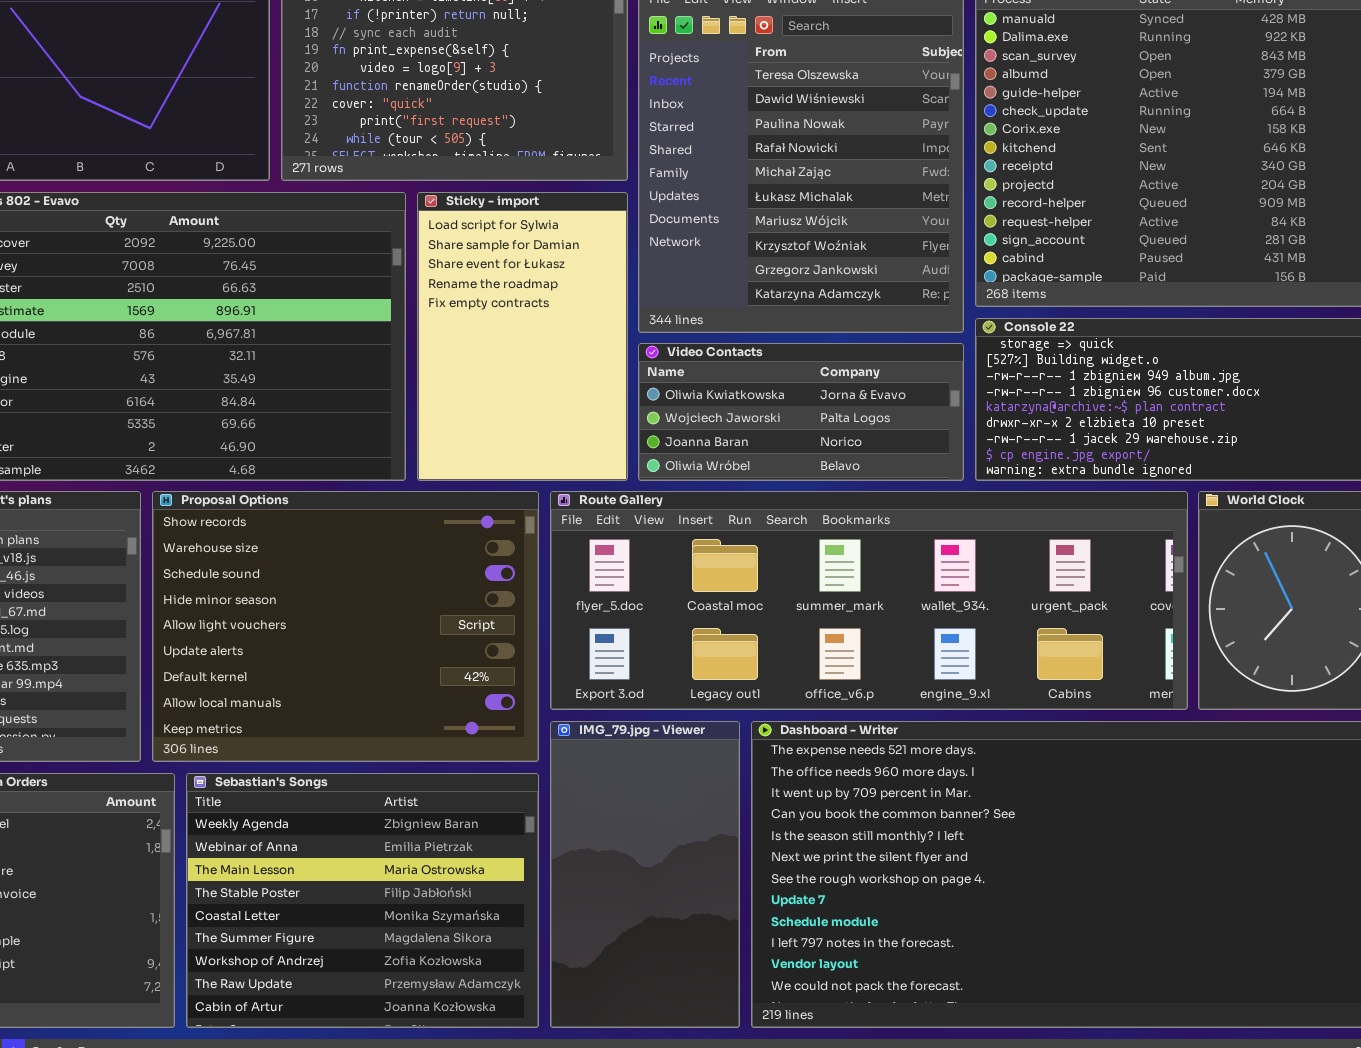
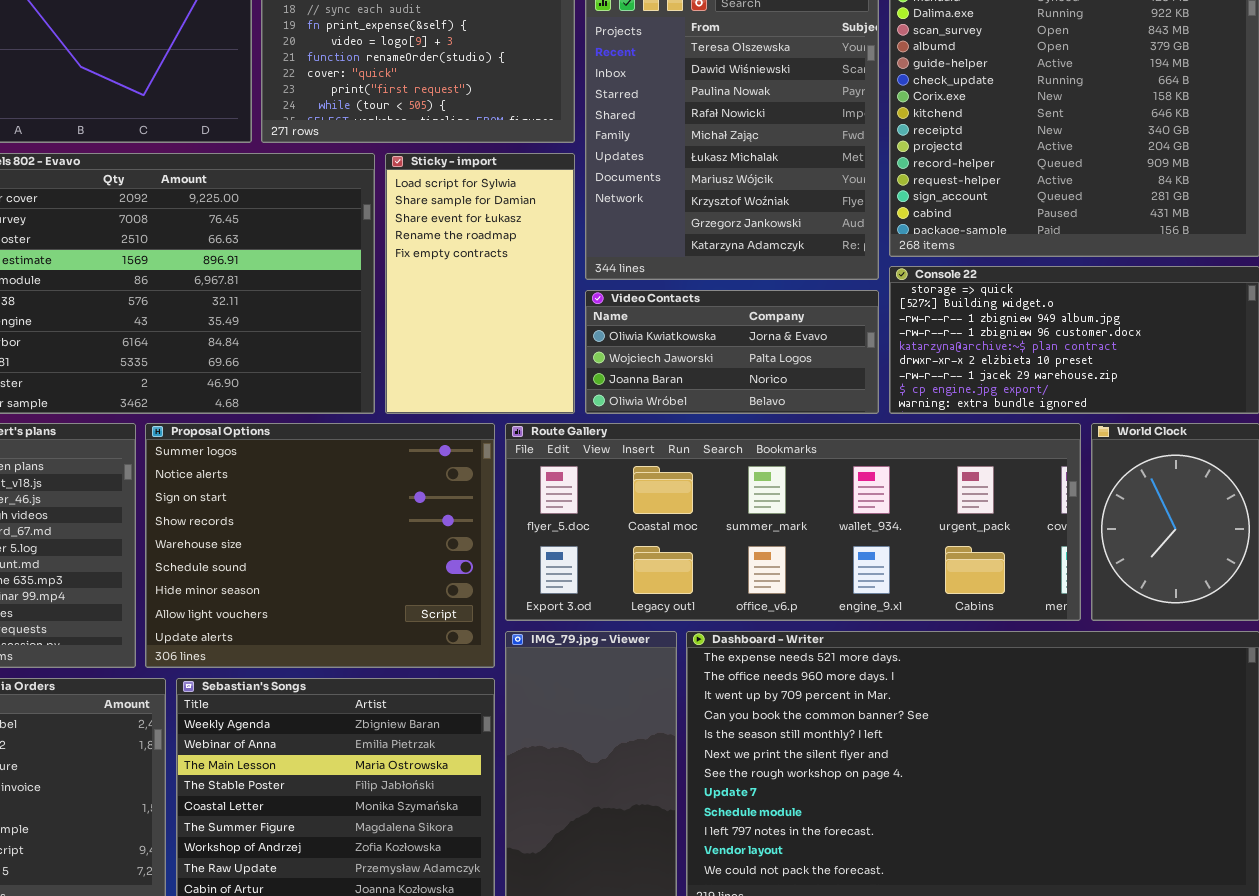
Proposal Options: [152,491,539,762] -> [145,423,495,668], scrolled up 3 rows

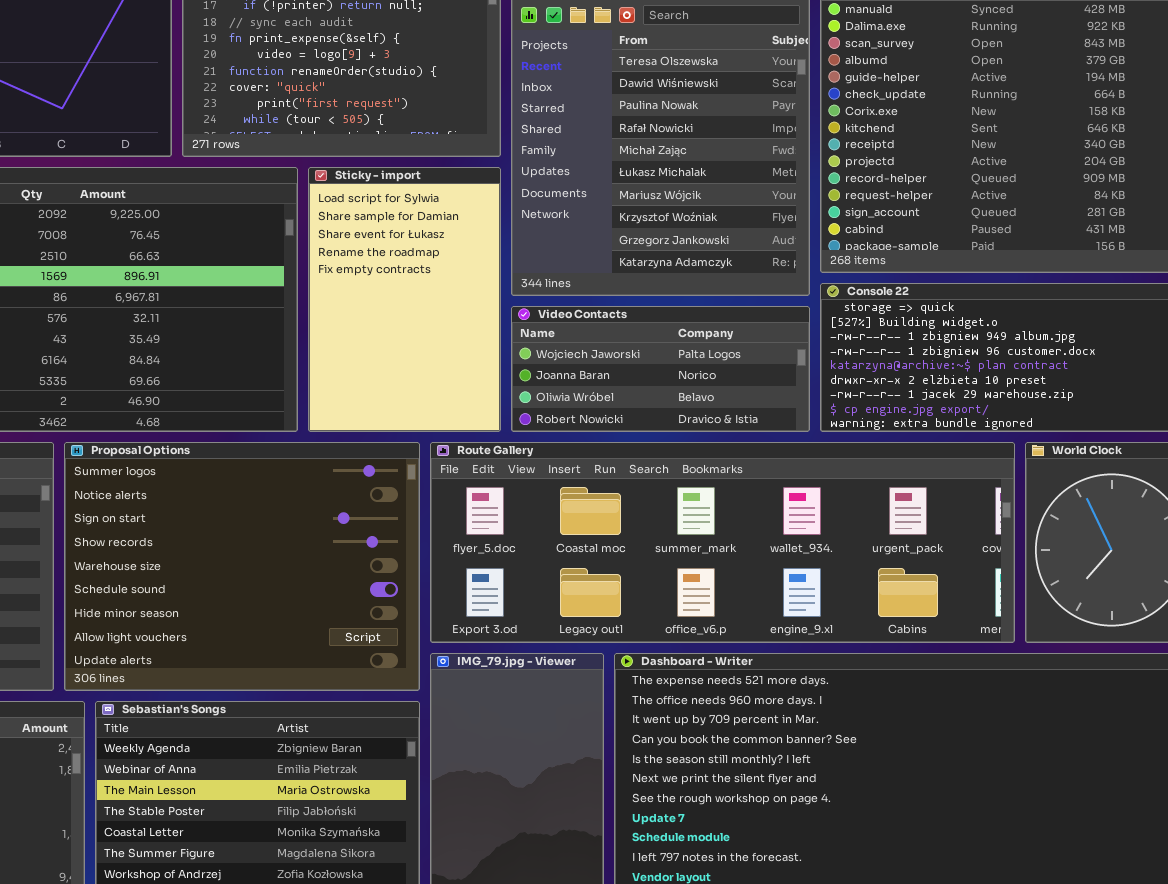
Video Contacts: [585,290,879,414] -> [511,306,810,432], scrolled down 1 row

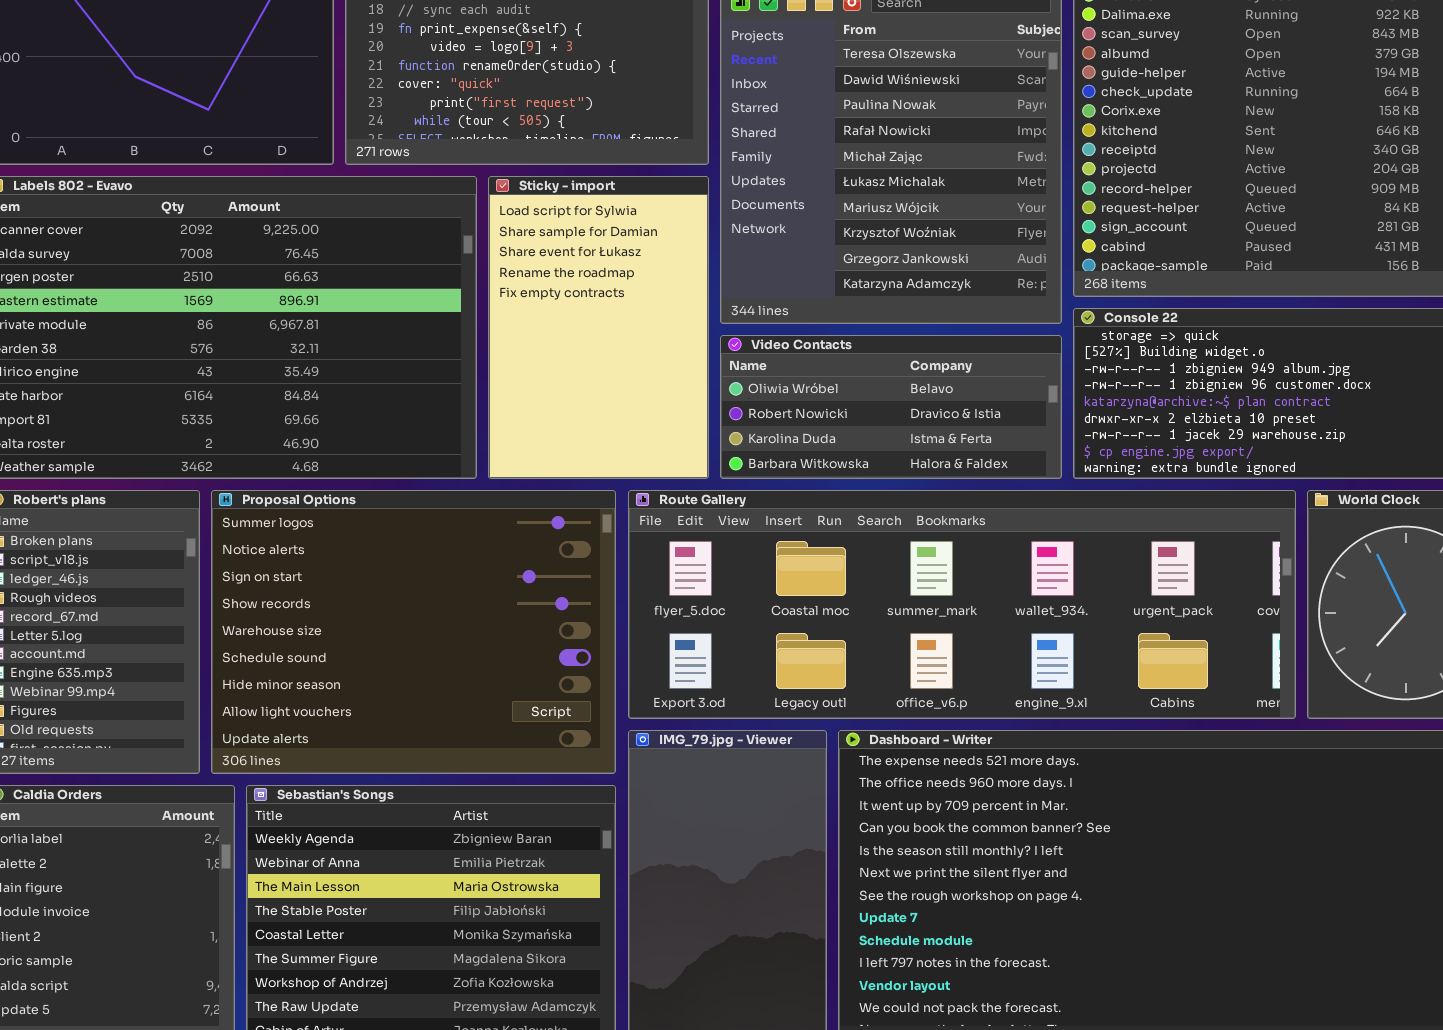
Video Contacts: [511,306,810,432] -> [720,335,1062,479], scrolled down 2 rows

